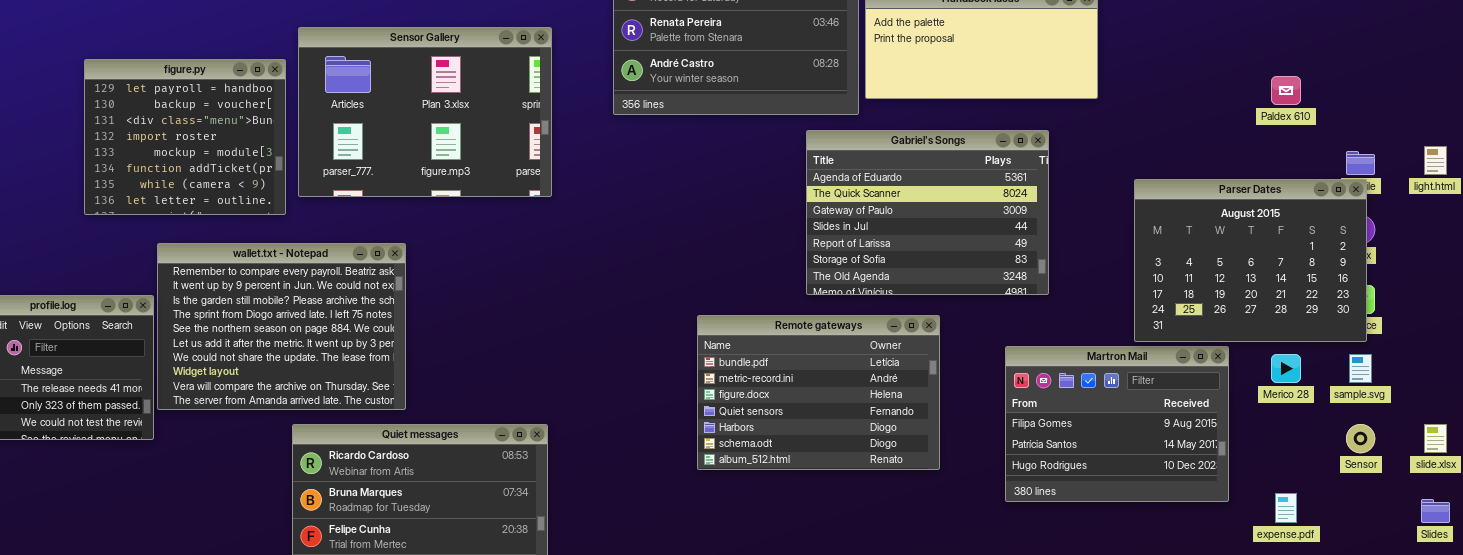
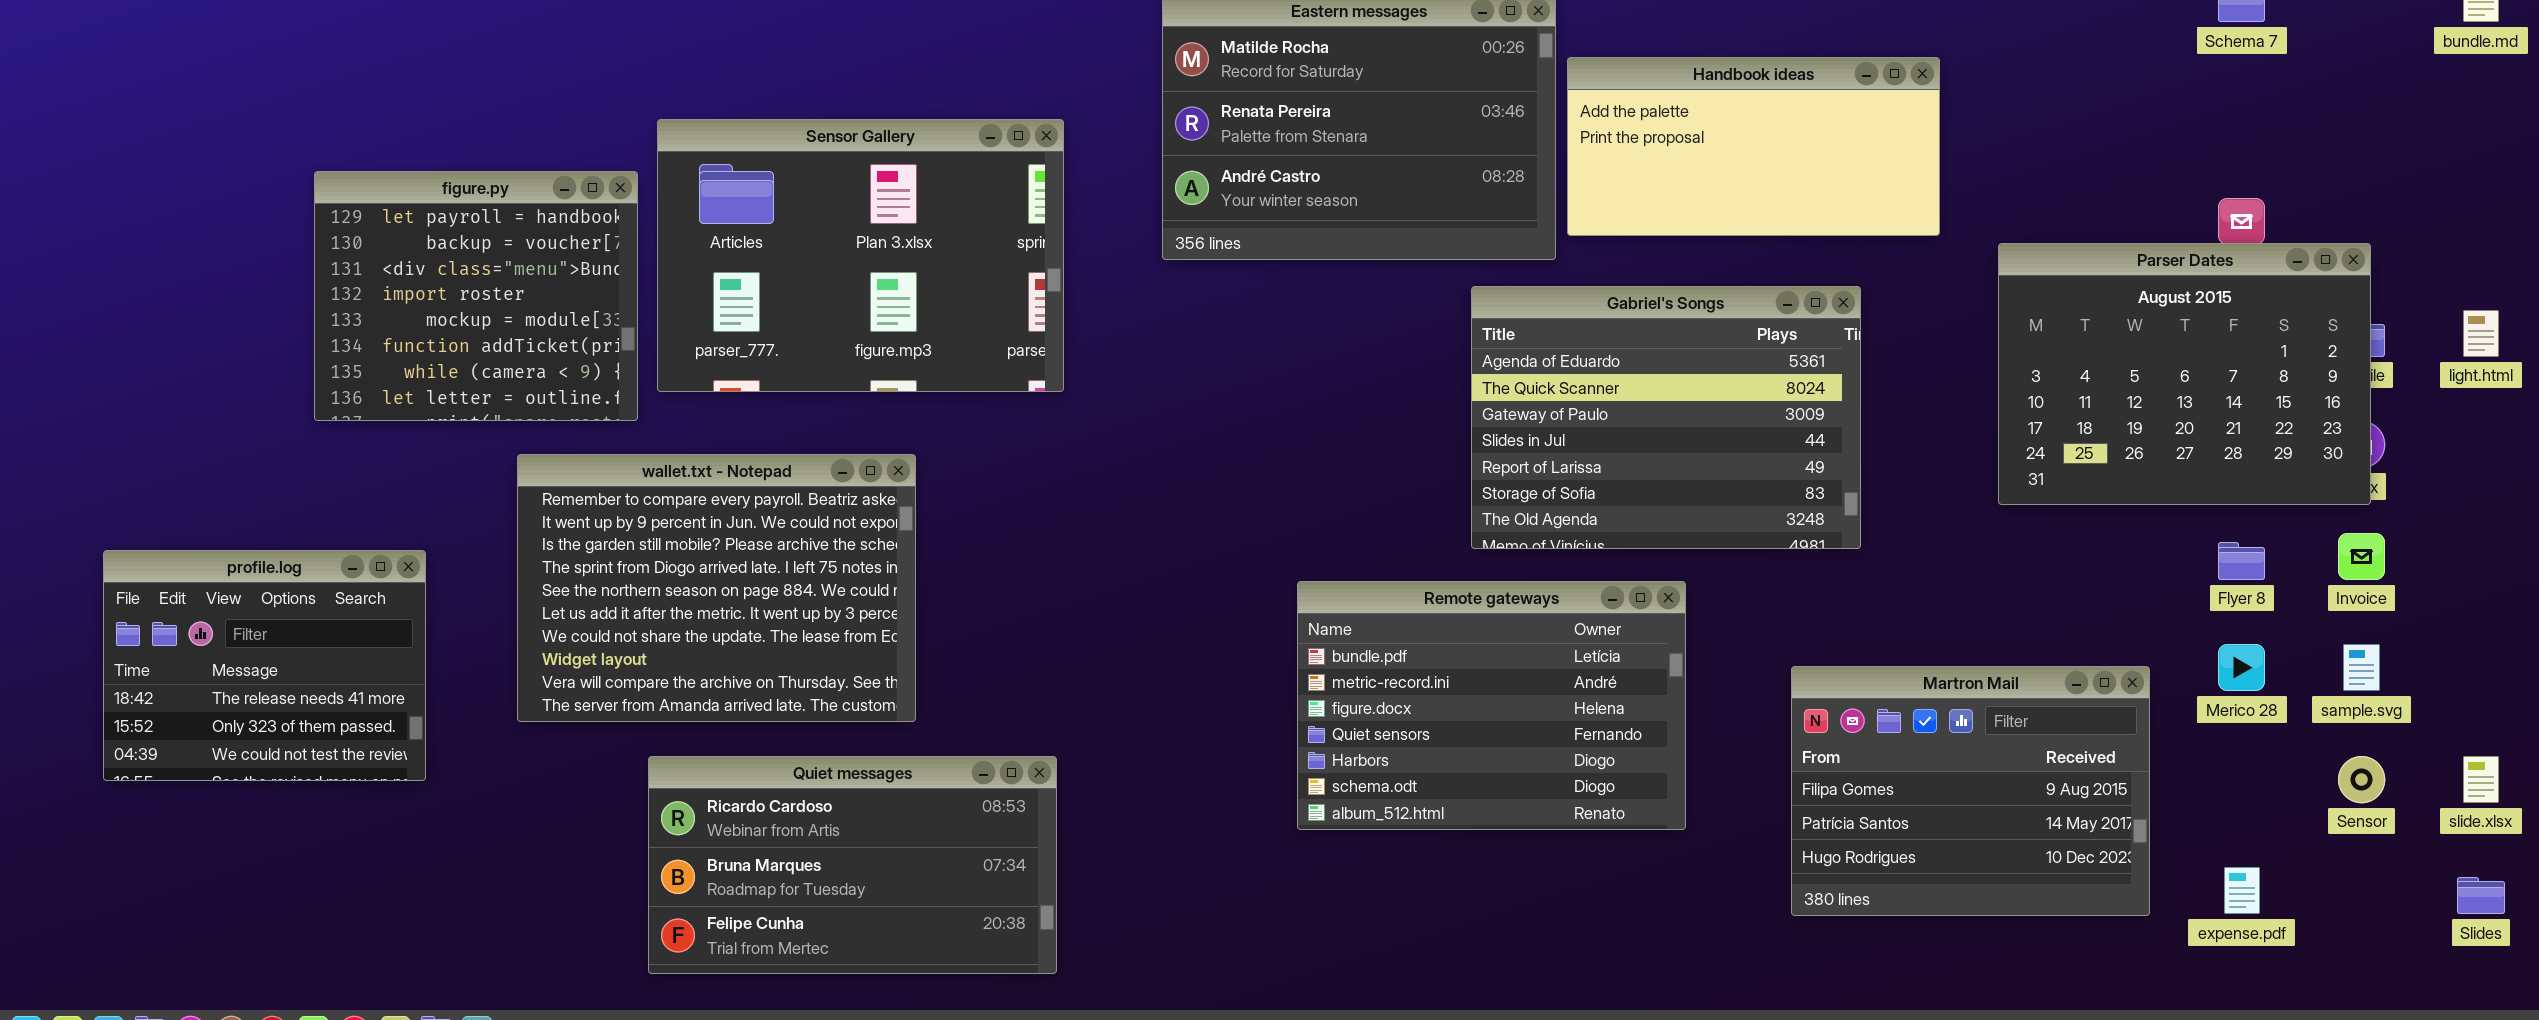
Parser Dates: [1134,179,1367,342] -> [1998,243,2371,505], moved
wallet.txt - Notepad: [157,243,406,410] -> [517,454,916,722], moved
Martron Mail: [1005,346,1229,502] -> [1791,666,2150,916], moved

